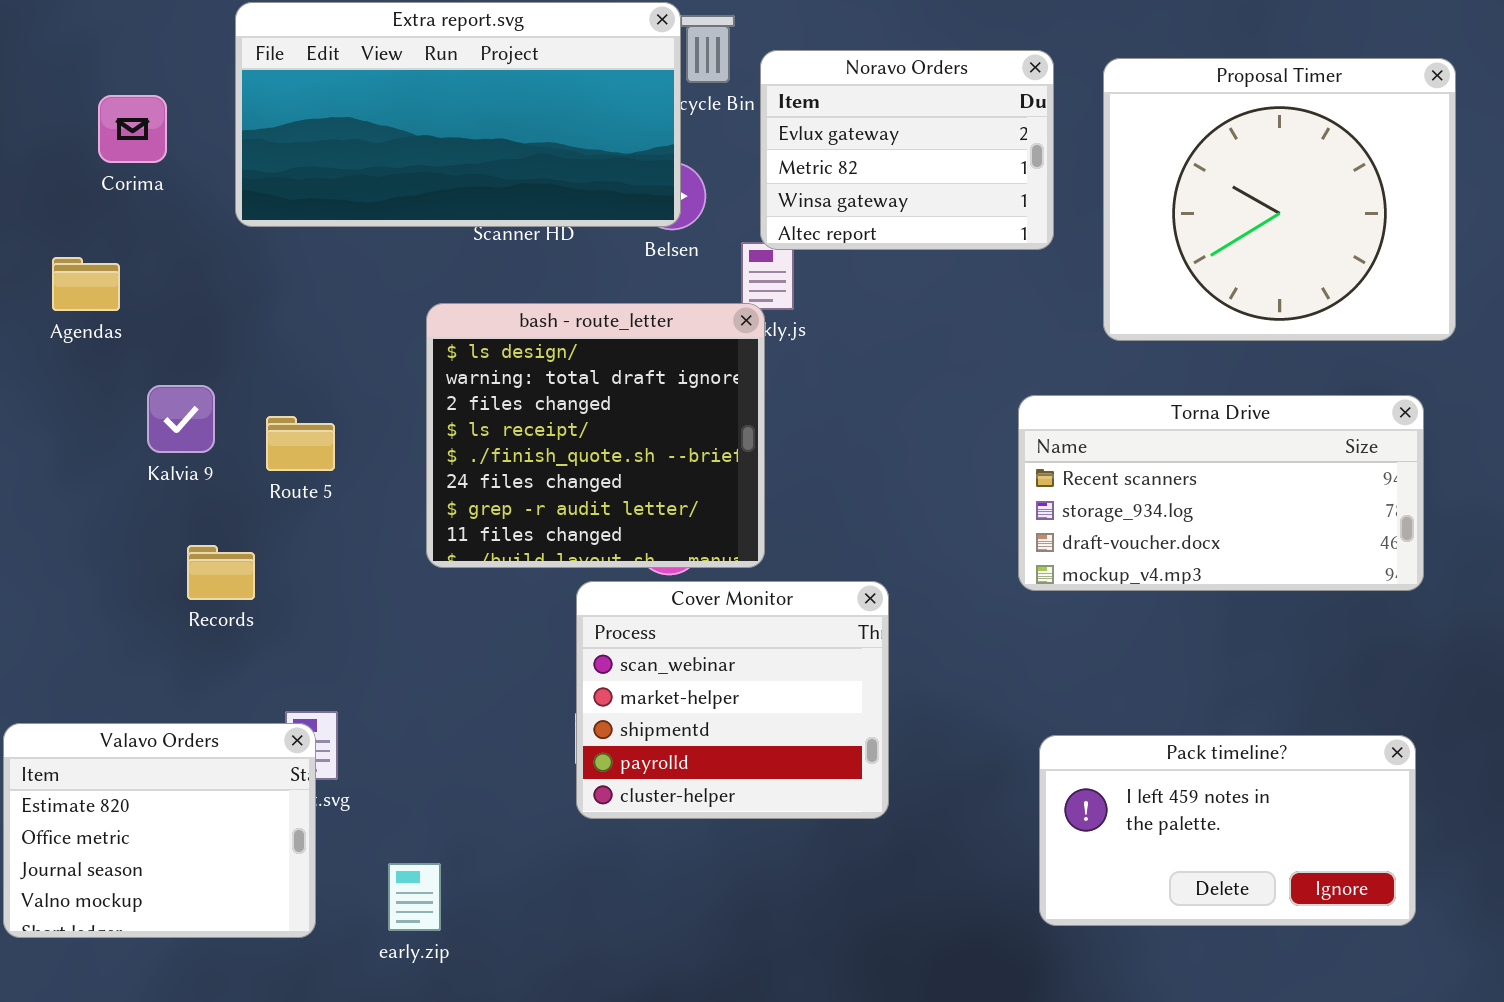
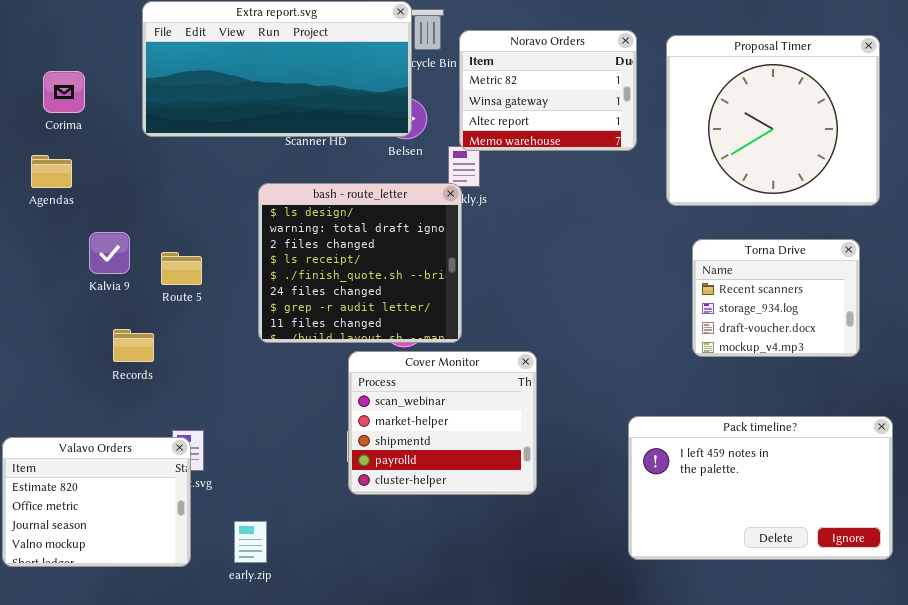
Noravo Orders: [760,50,1054,250] -> [459,30,637,151], scrolled down 1 row
Corima: [98,95,167,163] -> [43,71,85,113], moved
Torna Drive: [1018,395,1424,591] -> [692,239,860,357], resized
Pack timeline?: [1039,735,1416,926] -> [628,416,893,560], resized

